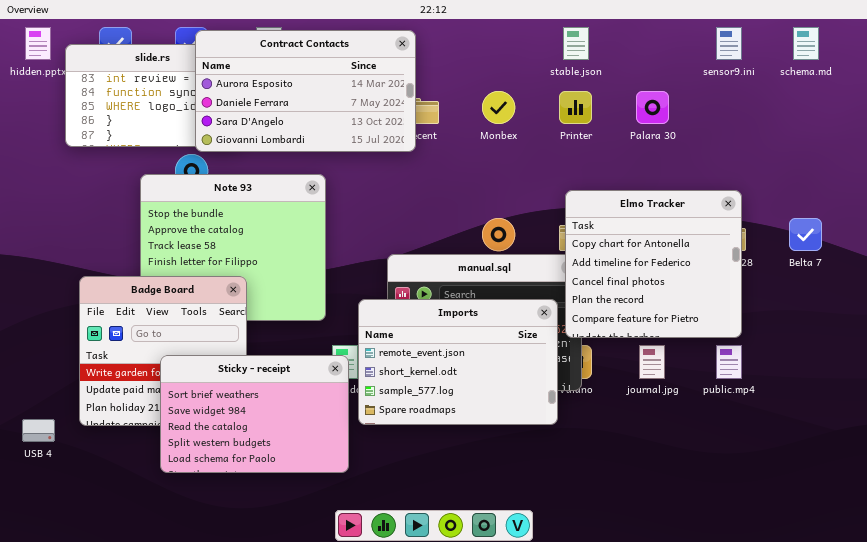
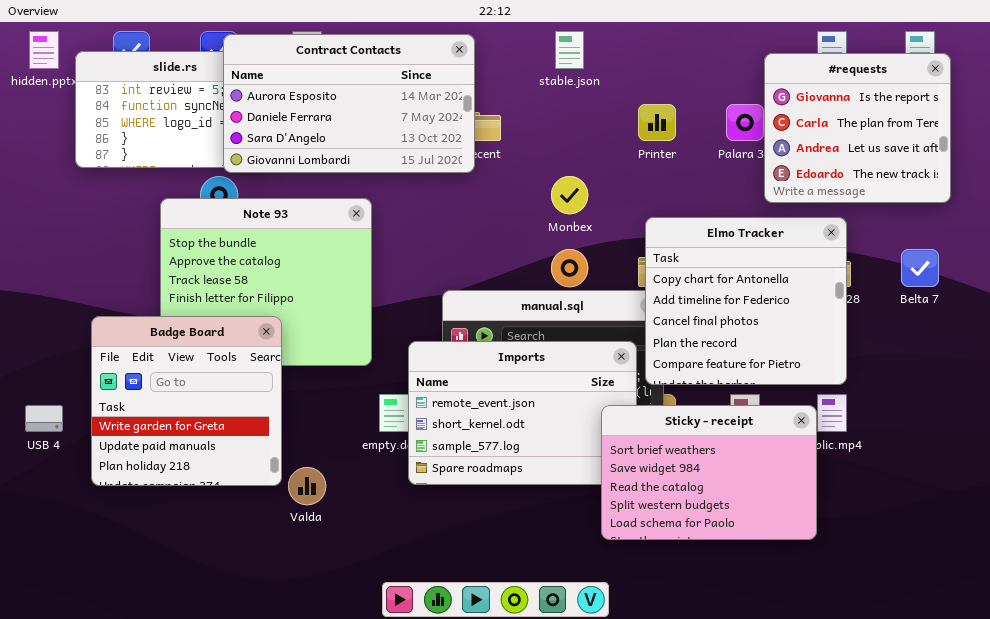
stable.json: [563,27,589,60] -> [555,31,584,69], moved
#requests: none -> [764,53,951,203], opened
Monbex: [482,91,515,124] -> [551,176,588,214], moved
Sticky - receipt: [160,355,349,473] -> [601,405,817,540], moved
USB 4: [22,419,55,442] -> [25,405,63,432], moved

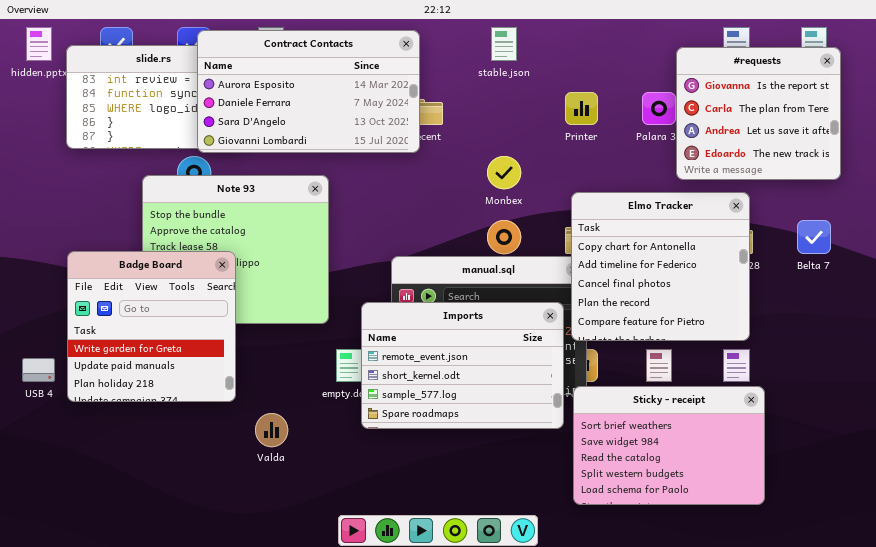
Badge Board: [91,316,282,486] -> [67,251,236,402], moved
Sticky - receipt: [601,405,817,540] -> [573,386,765,505], moved

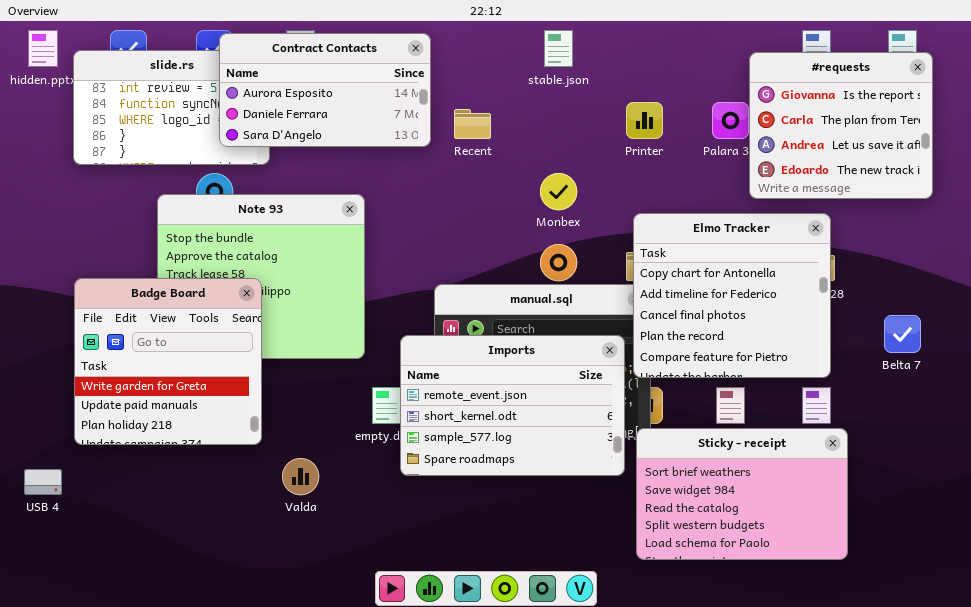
Contract Contacts: [197,30,420,153] -> [219,33,431,147], resized
Belta 7: [797,220,831,254] -> [884,315,921,353], moved
USB 4: [22,358,55,382] -> [24,469,62,495], moved

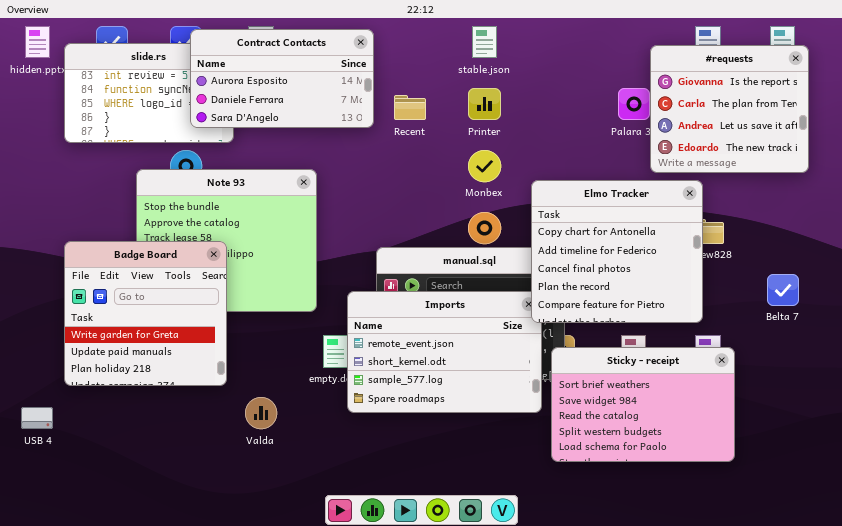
Printer: [626,102,663,139] -> [468,88,501,120], moved
Elmo Tracker: [633,213,831,378] -> [531,180,703,323], moved
Sticky - receipt: [636,428,848,560] -> [551,347,735,462], moved

